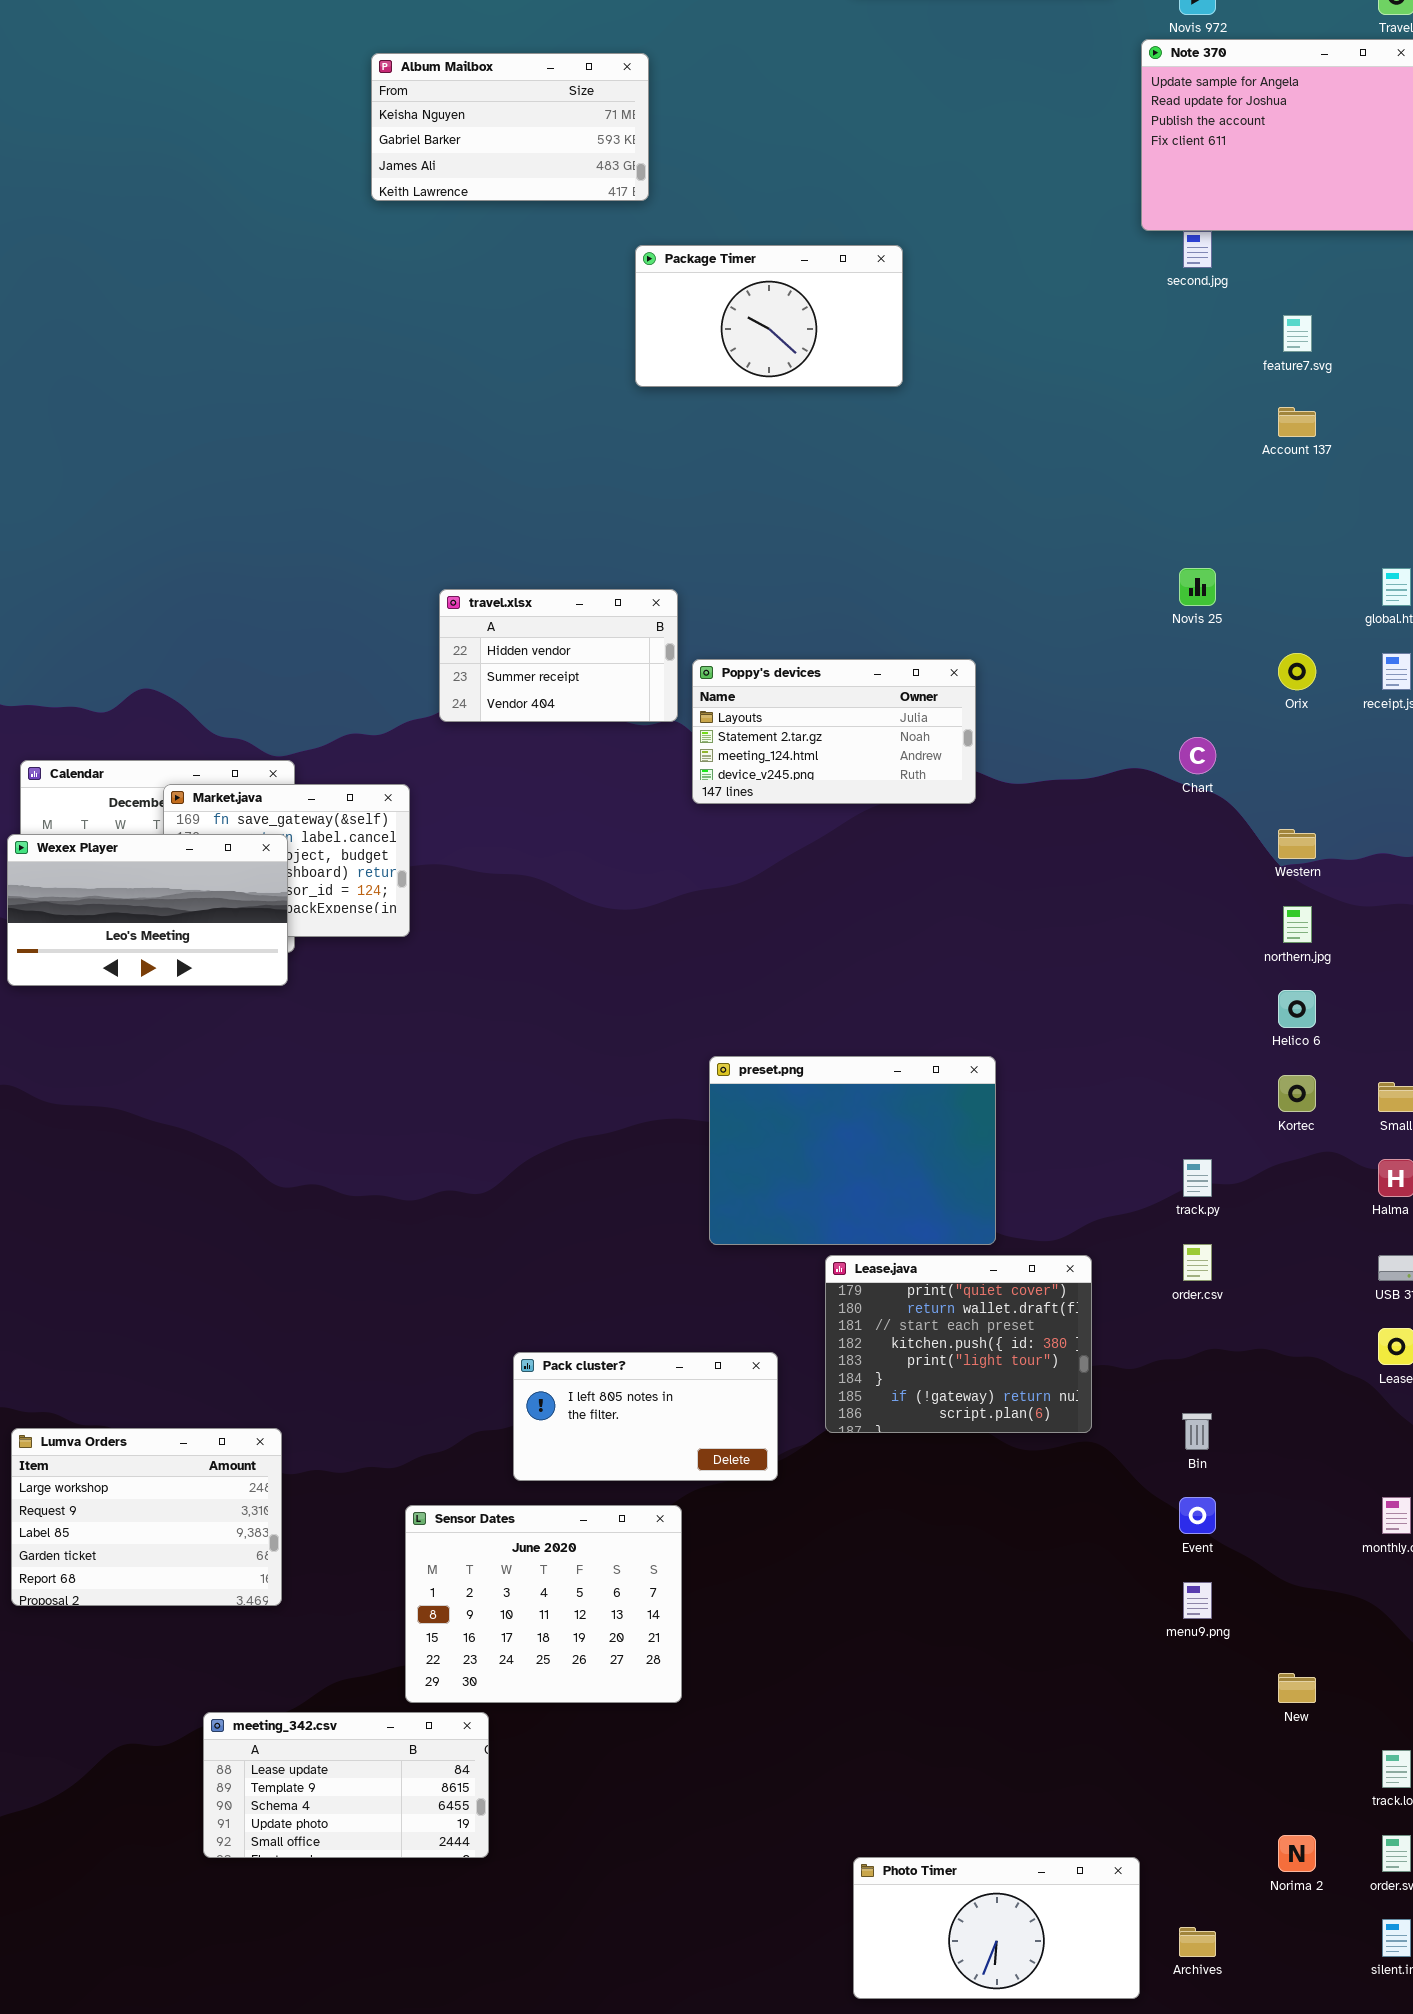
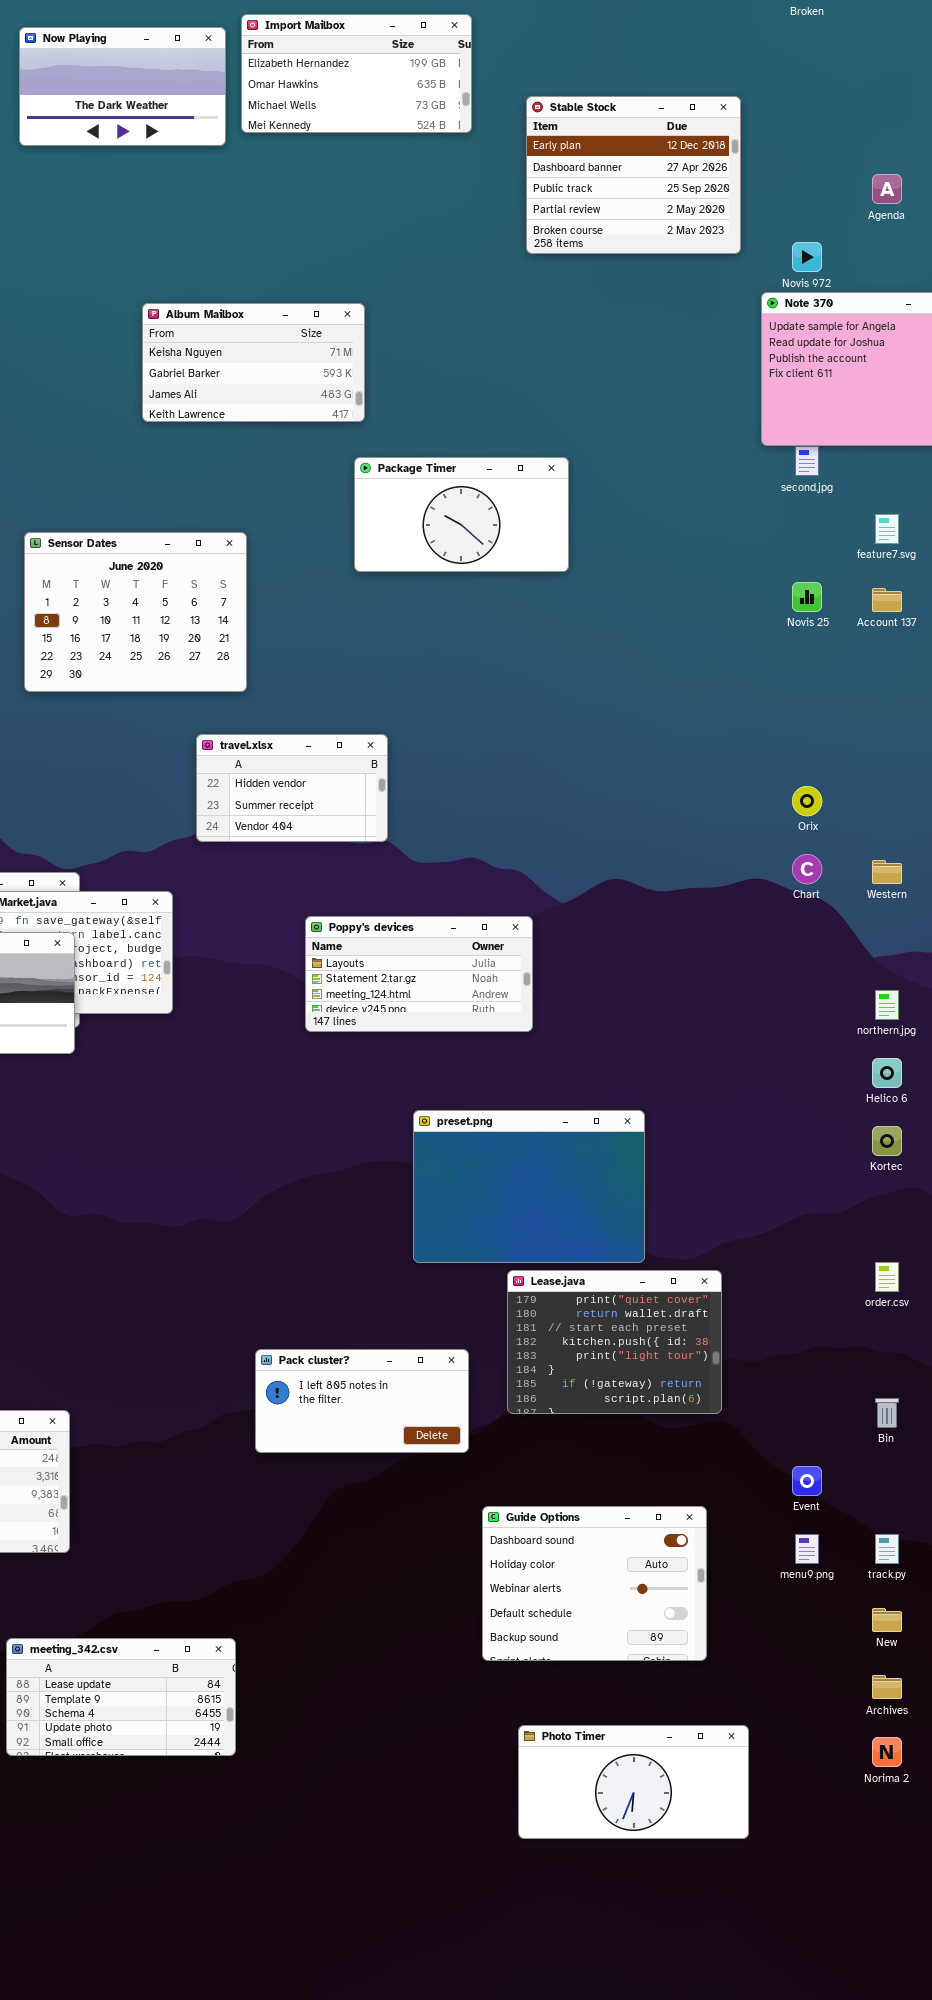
Novis 25: [1179,568,1216,606] -> [792,582,822,612], moved
Orix: [1278,653,1316,690] -> [792,786,822,816], moved
Poppy's devices: [692,659,976,804] -> [305,916,533,1032], moved
Western: [1278,829,1316,859] -> [872,860,902,884], moved
track.py: [1183,1159,1212,1197] -> [875,1534,899,1564], moved
order.csv: [1183,1244,1212,1281] -> [875,1262,899,1292], moved
Bin: [1182,1413,1212,1450] -> [875,1398,899,1428], moved
Sensor Dates: [405,1505,682,1703] -> [24,532,247,692], moved
Guide Options: none -> [482,1506,707,1661], opened
Photo Timer: [853,1857,1140,1999] -> [518,1725,749,1839], moved
Archives: [1179,1927,1216,1957] -> [872,1675,902,1699], moved

